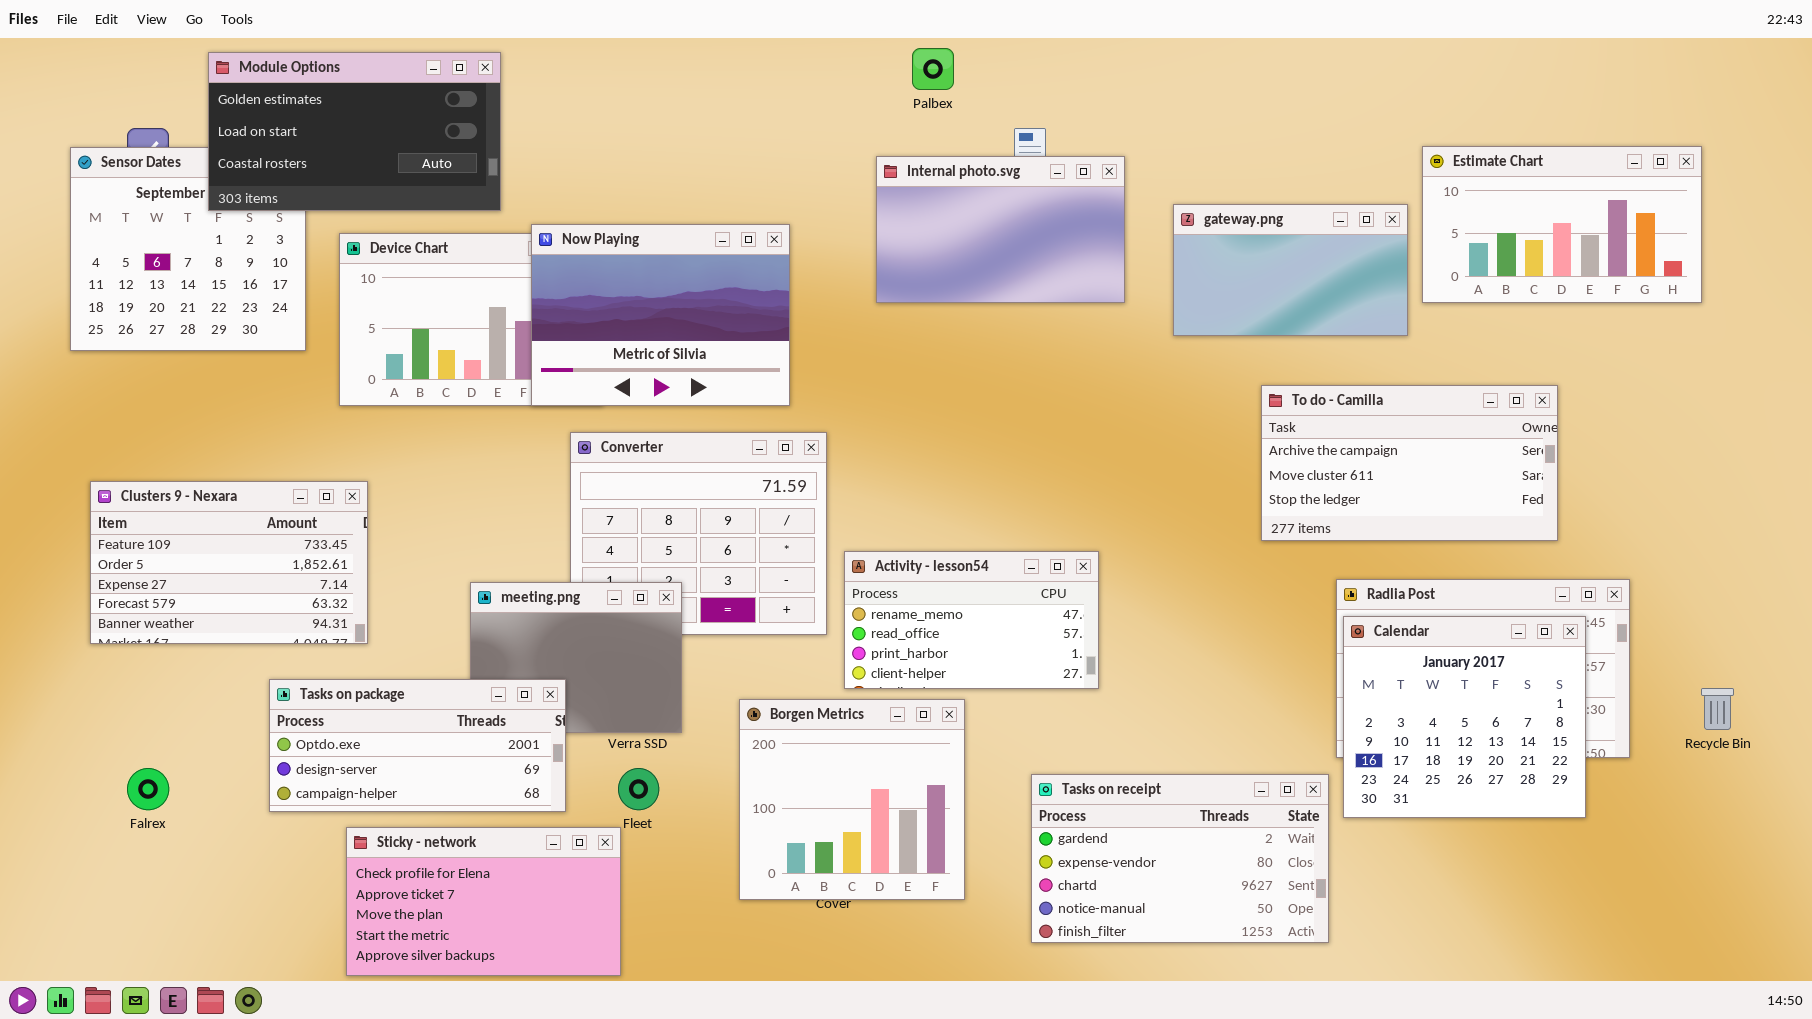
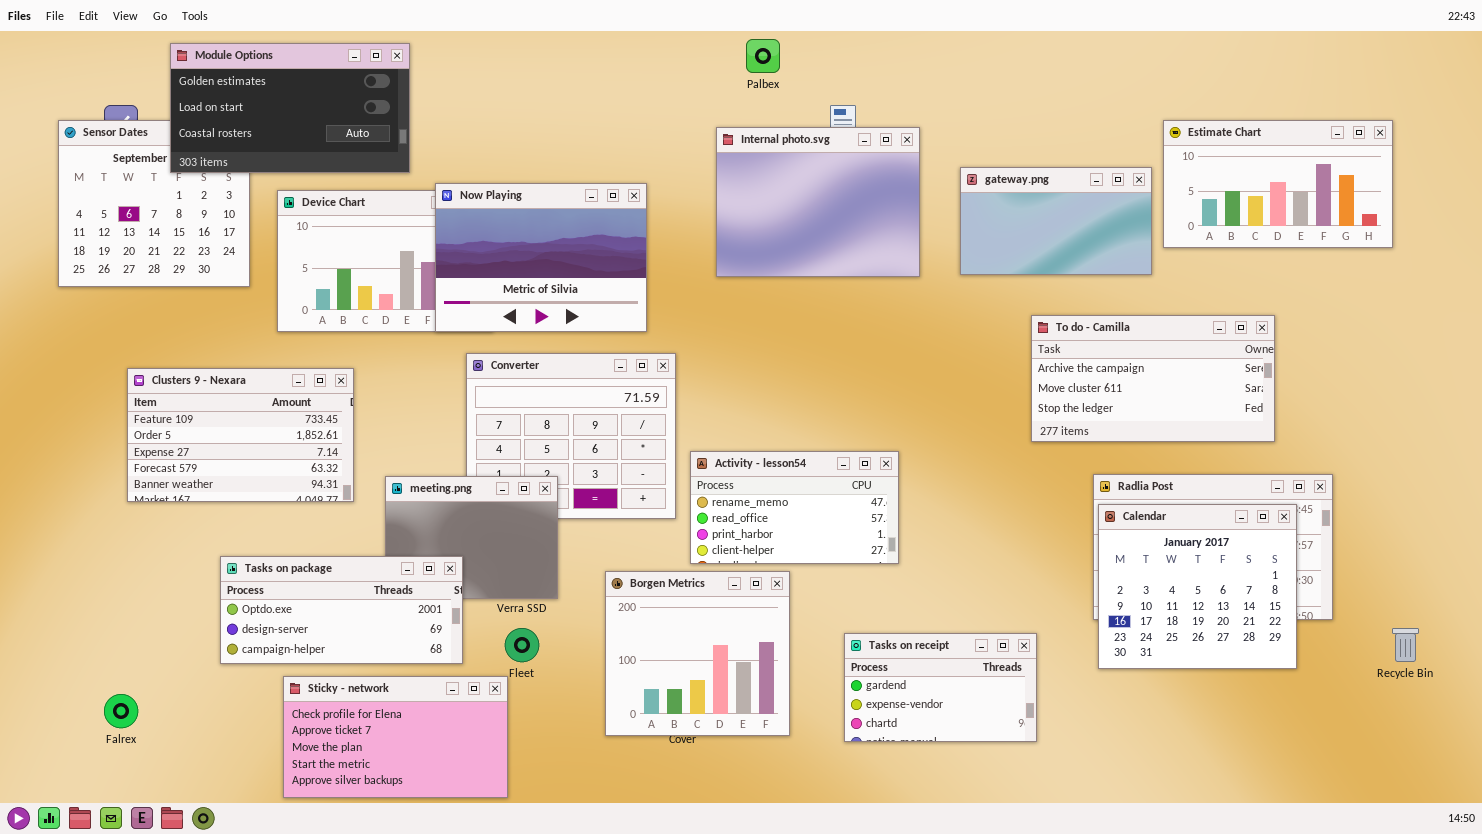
Internal photo.svg: [876,156,1125,303] -> [716,127,920,277], resized
Clusters 9 - Nexara: [90,481,368,644] -> [127,368,354,502], moved
Recycle Bin: [1701,688,1734,730] -> [1392,628,1419,662], moved
Falrex: [127,768,169,810] -> [104,694,138,728], moved
Tasks on receipt: [1031,774,1329,943] -> [844,633,1037,742], resized

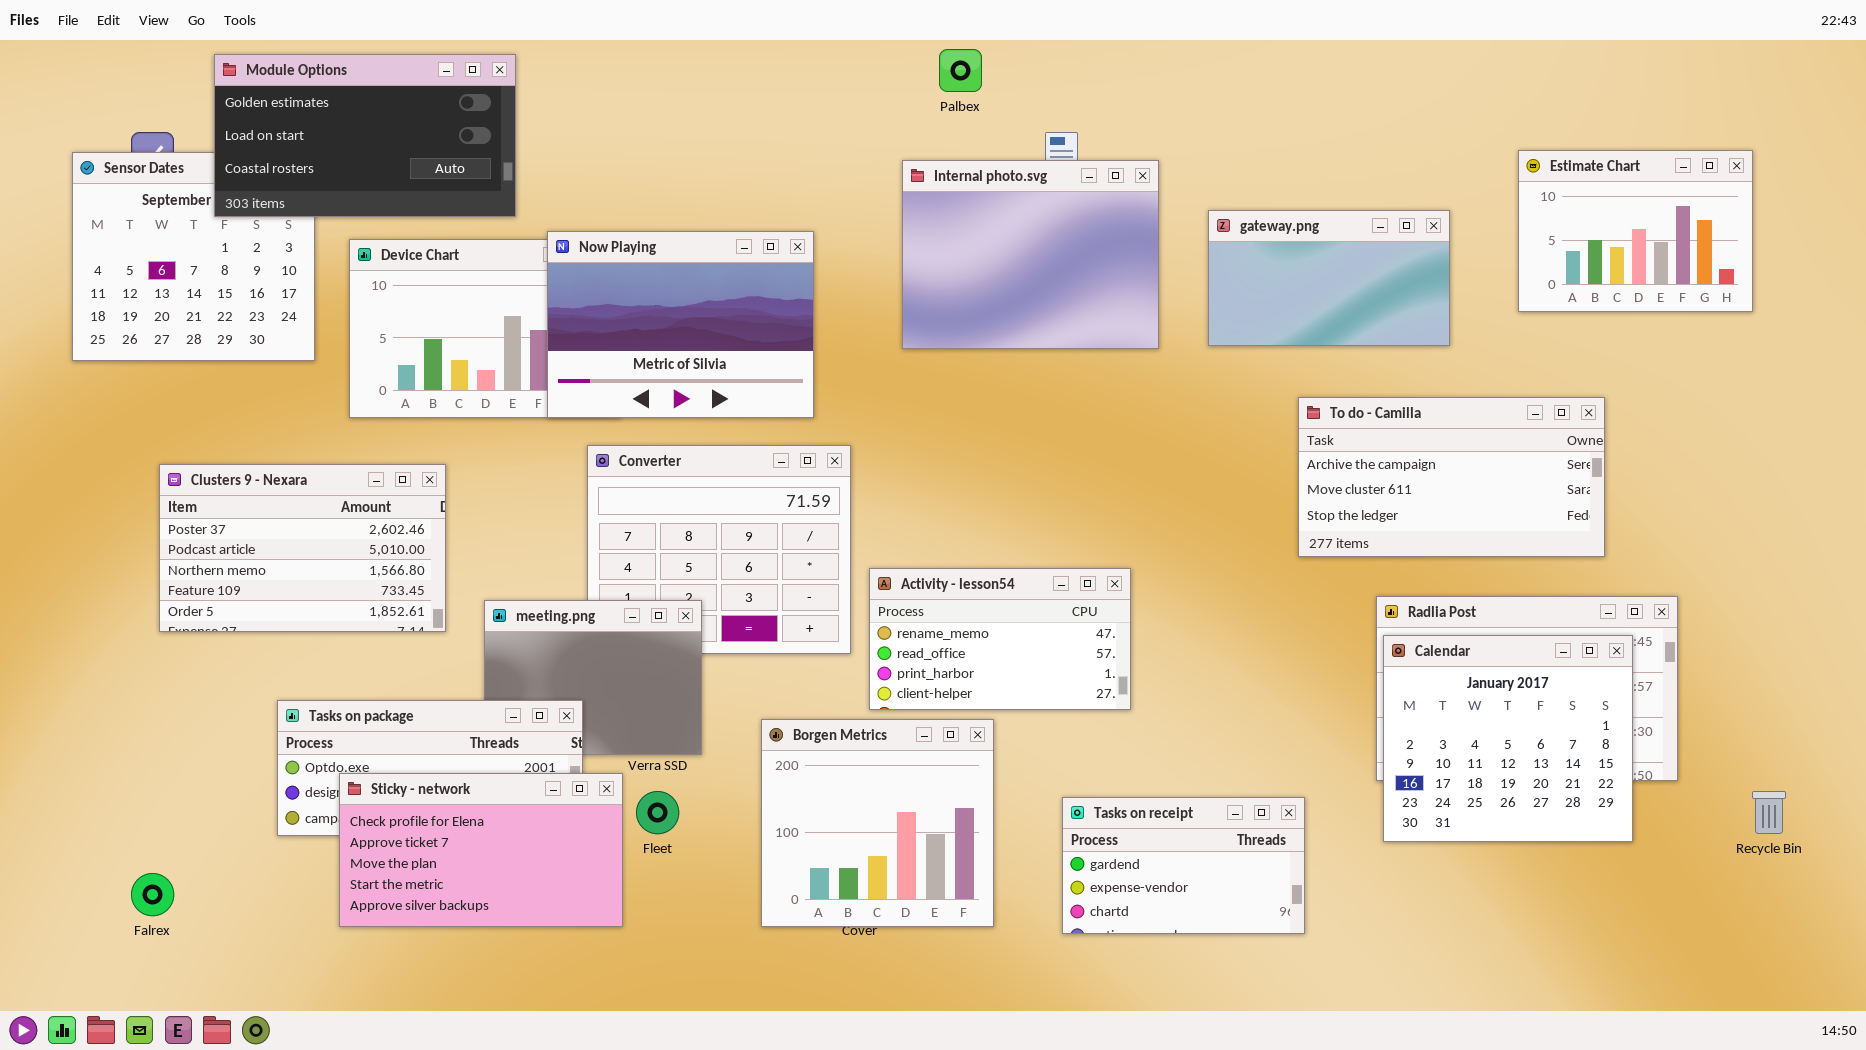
Estimate Chart: [1163,120,1393,248] -> [1518,150,1753,312], resized
Clusters 9 - Nexara: [127,368,354,502] -> [159,464,446,632], scrolled up 3 rows
Sticky - network: [283,676,508,798] -> [339,773,623,927], moved

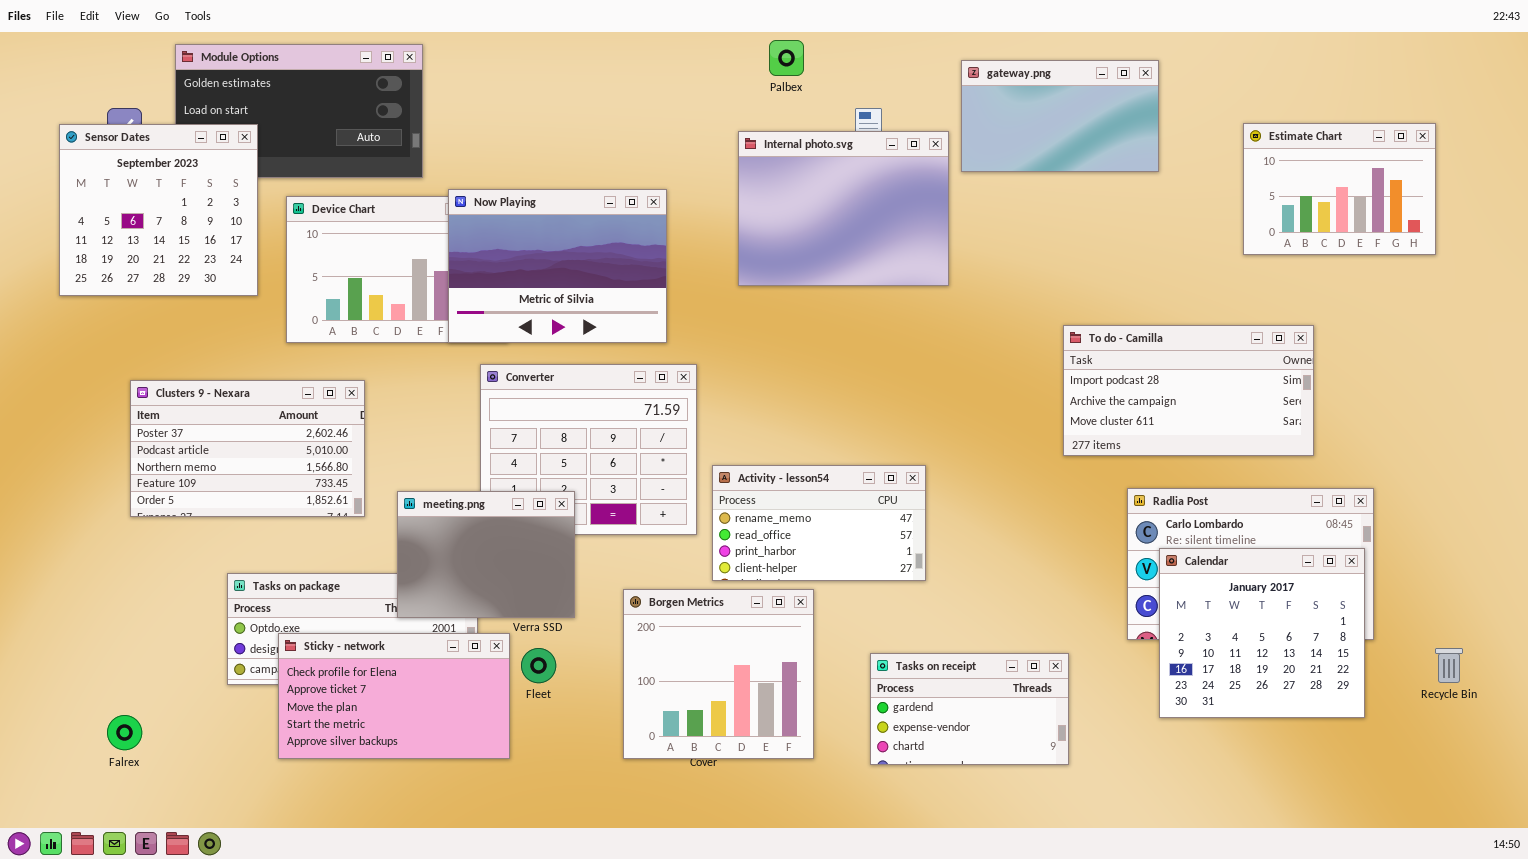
Sensor Dates: [72,152,315,361] -> [59,124,258,296], raised
gateway.png: [1208,210,1450,346] -> [961,60,1159,172], moved
To do - Camilla: [1298,397,1605,557] -> [1063,325,1314,456], scrolled up 1 row
meeting.png: [484,600,702,755] -> [397,491,575,618], raised
Calendar: [1383,635,1633,842] -> [1159,548,1365,718], moved

